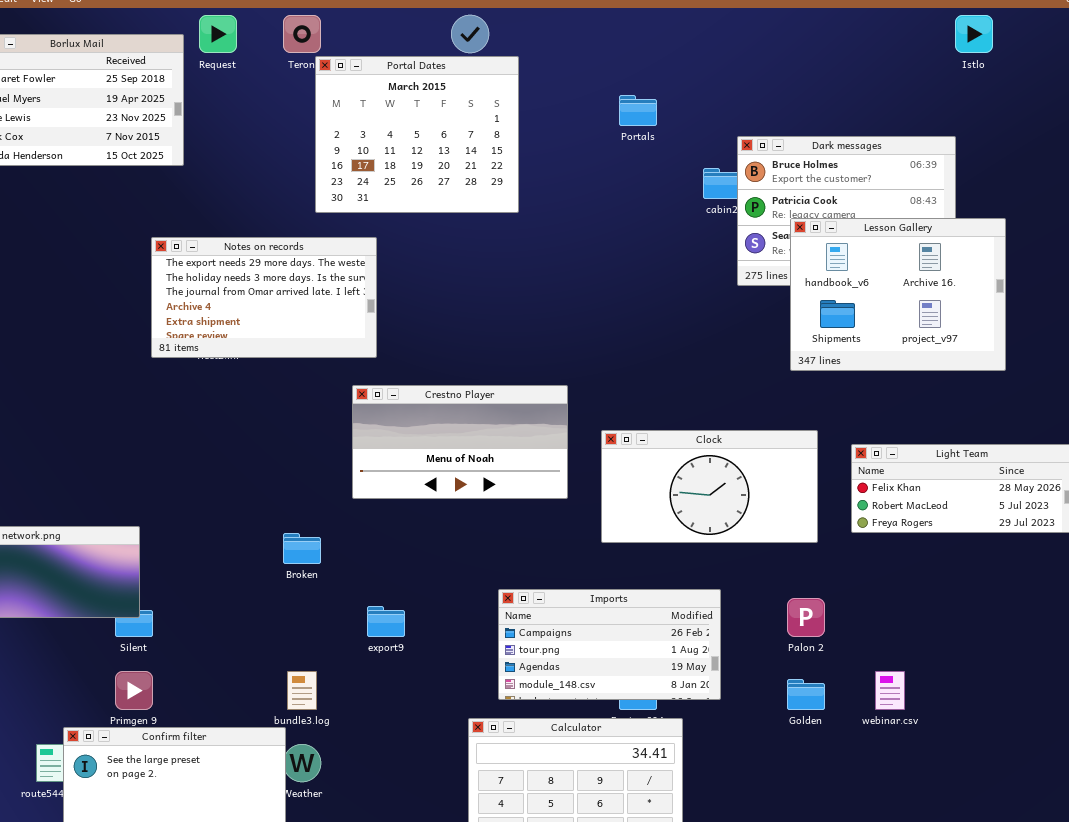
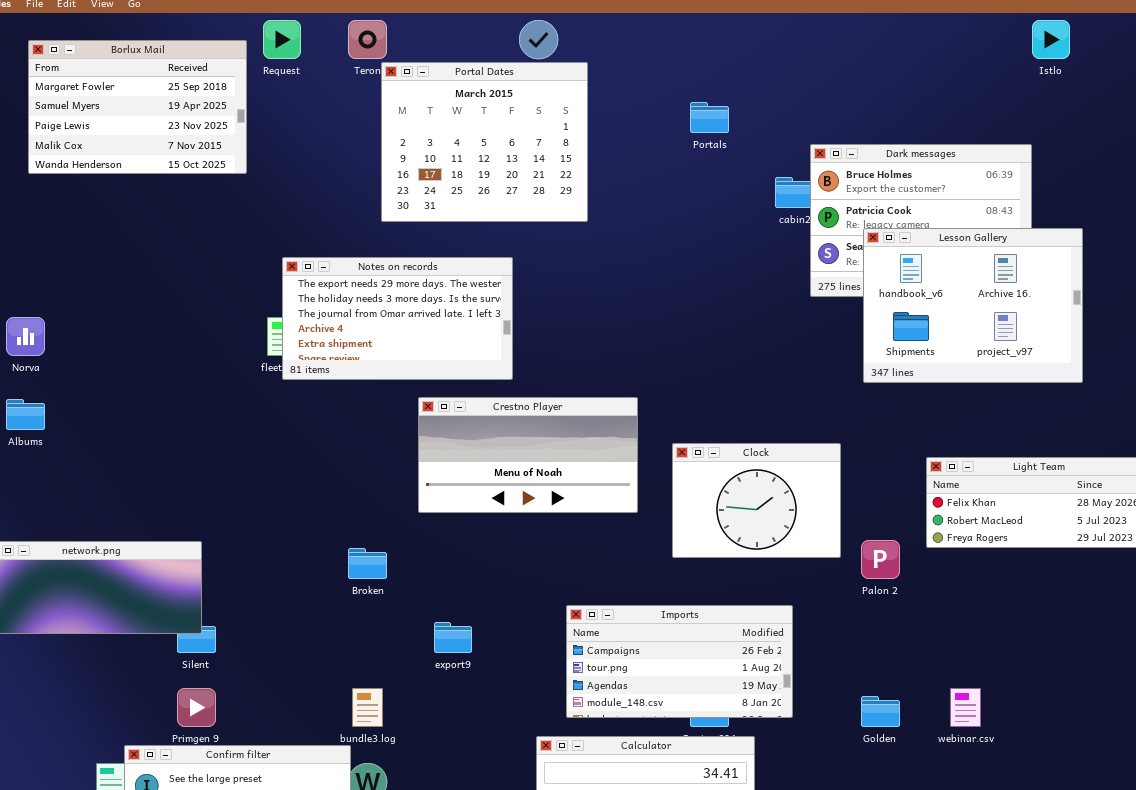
Notes on records: [151,237,377,358] -> [282,257,513,380], moved
Clock: [601,430,818,543] -> [672,443,841,558], resized
Palon 2: [787,598,825,637] -> [861,540,900,579], moved

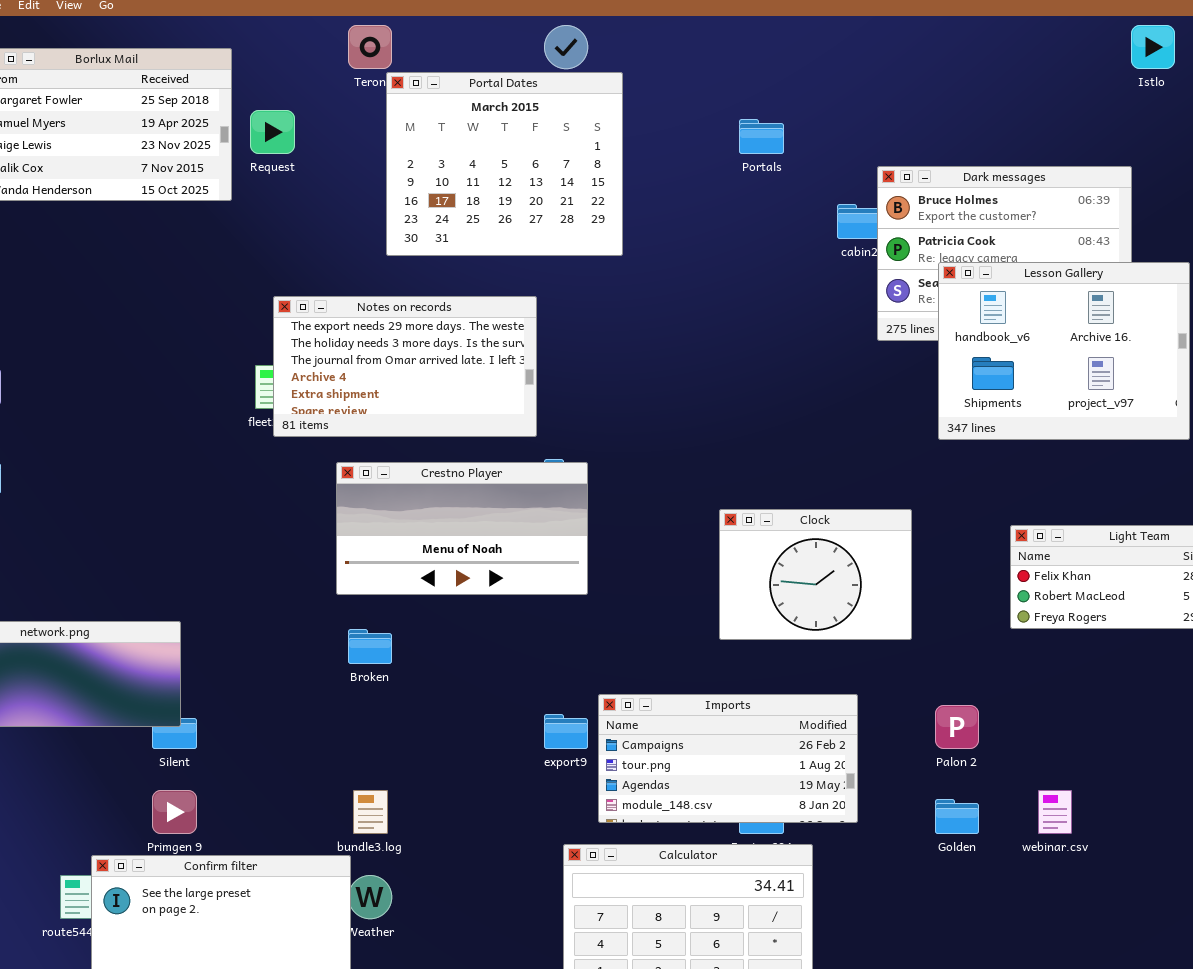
Request: [263,20,301,59] -> [250,110,295,154], moved
Crestno Player: [418,397,638,513] -> [336,462,588,595], moved
Palon 2: [861,540,900,579] -> [935,705,979,749], moved
export9: [434,622,472,653] -> [544,714,588,749], moved

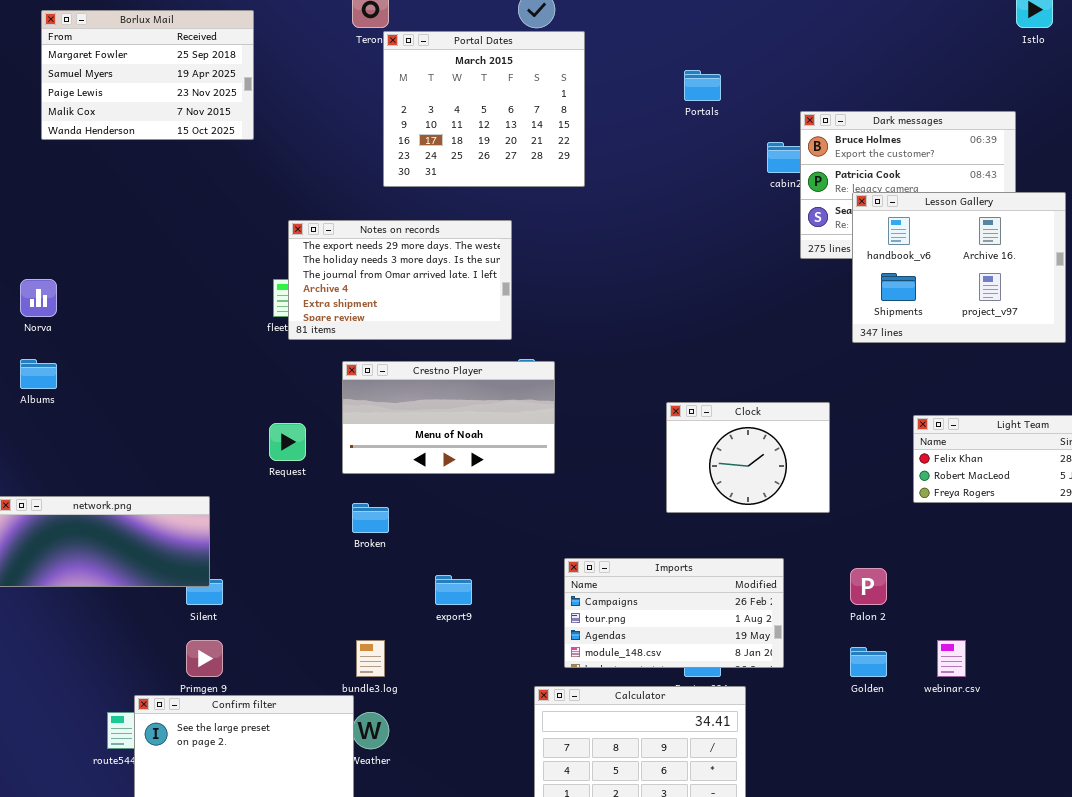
Request: [250,110,295,154] -> [269,423,306,461], moved
export9: [544,714,588,749] -> [435,575,472,605], moved

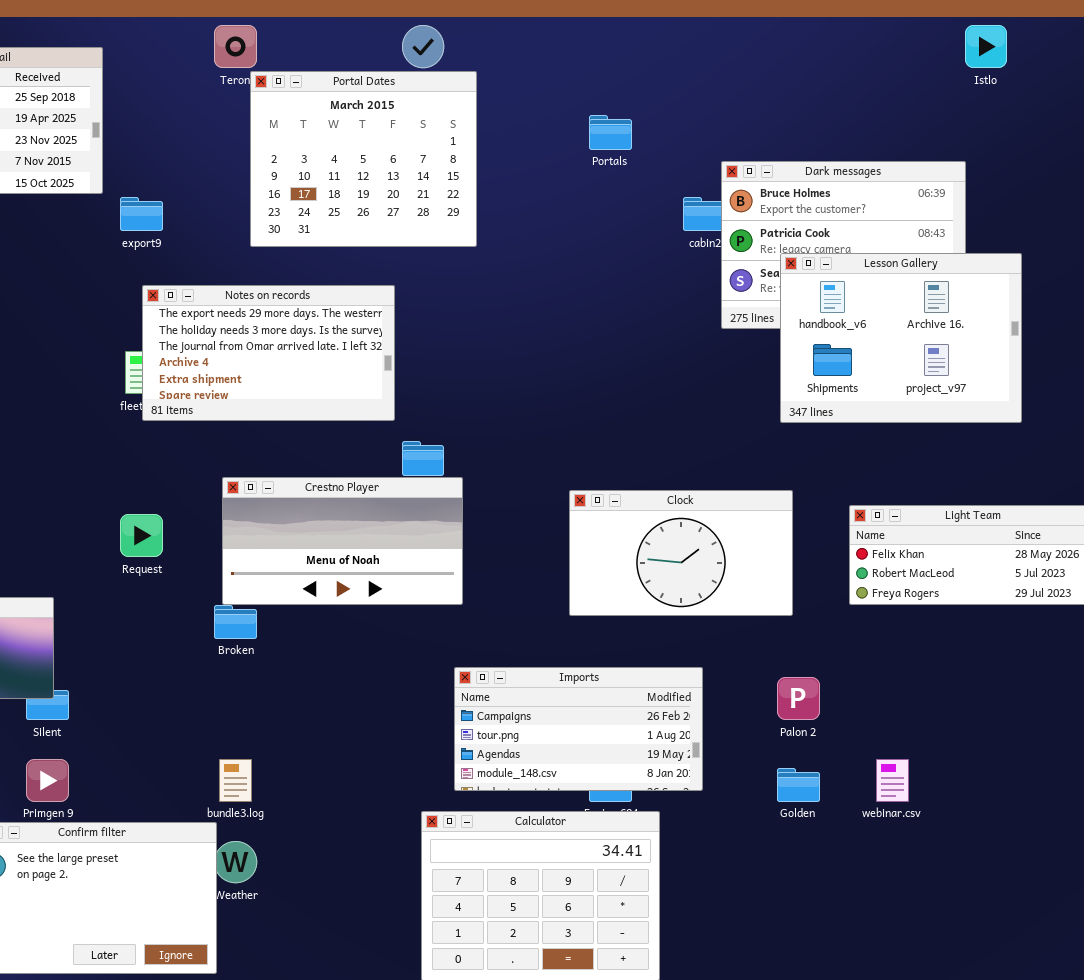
Crestno Player: [342,361,555,474] -> [222,477,463,605], moved
Clock: [666,402,830,513] -> [569,490,793,616], resized
export9: [435,575,472,605] -> [120,197,163,231], moved

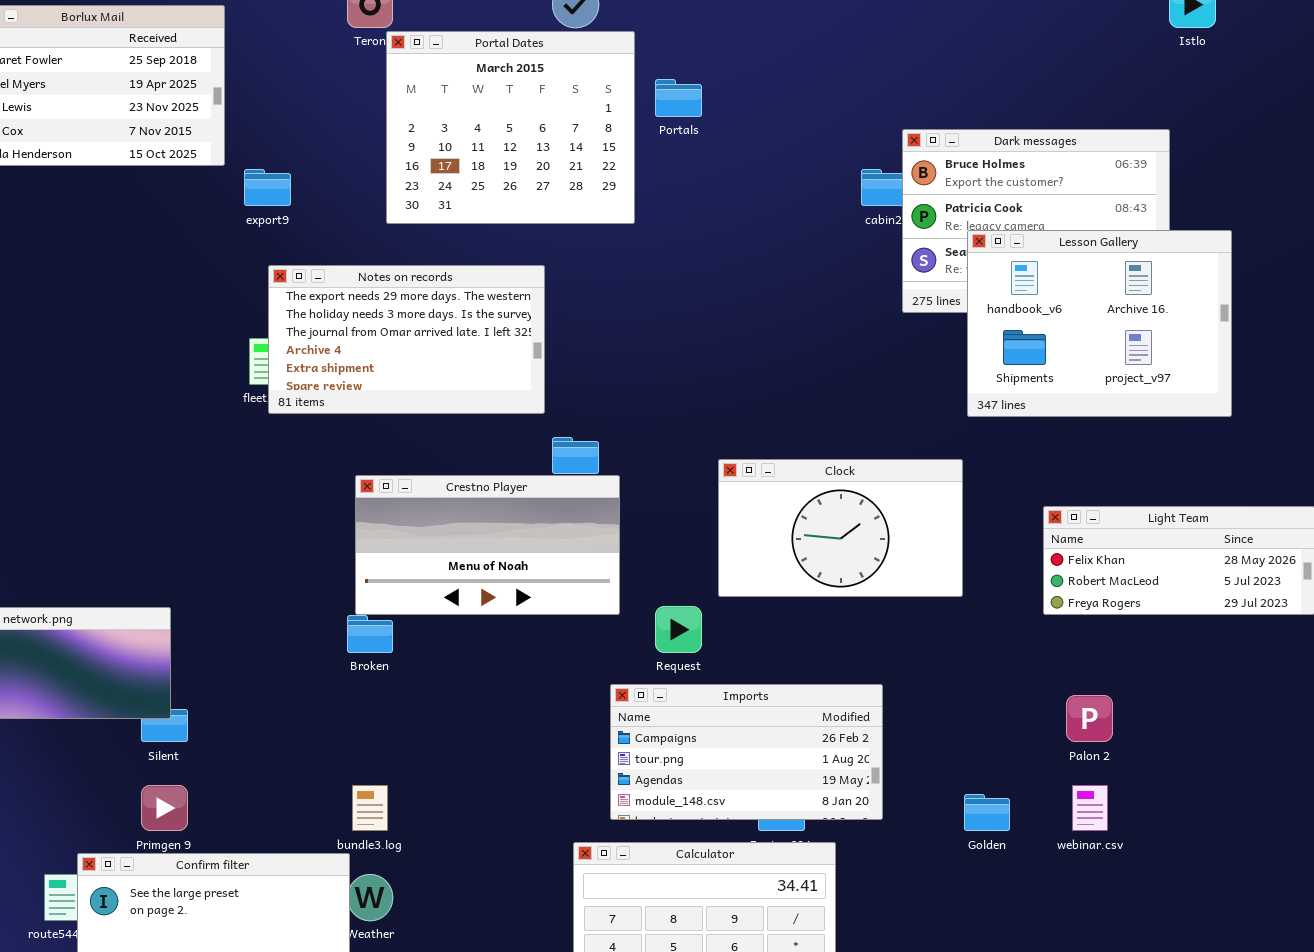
Portals: [589,115,632,150] -> [655,79,702,117], moved
Clock: [569,490,793,616] -> [718,459,963,597], moved
Request: [120,514,163,557] -> [655,606,702,653], moved
Palon 2: [777,677,820,720] -> [1066,695,1113,742], moved

